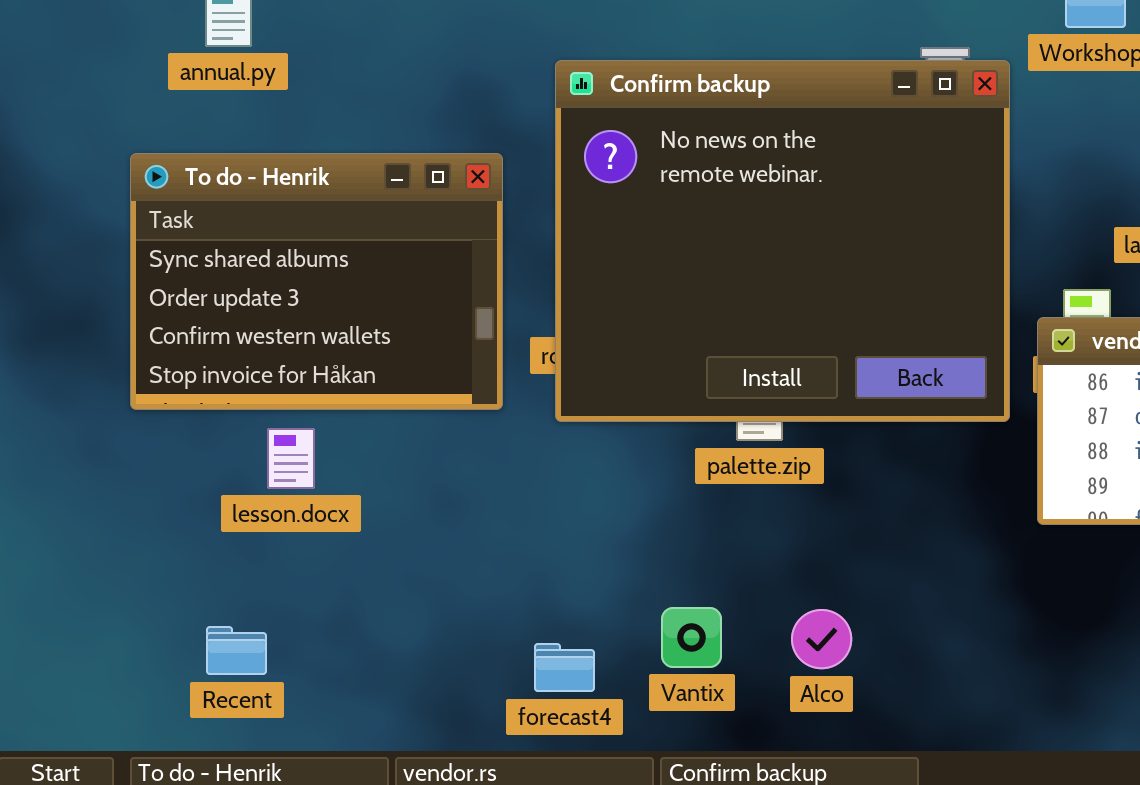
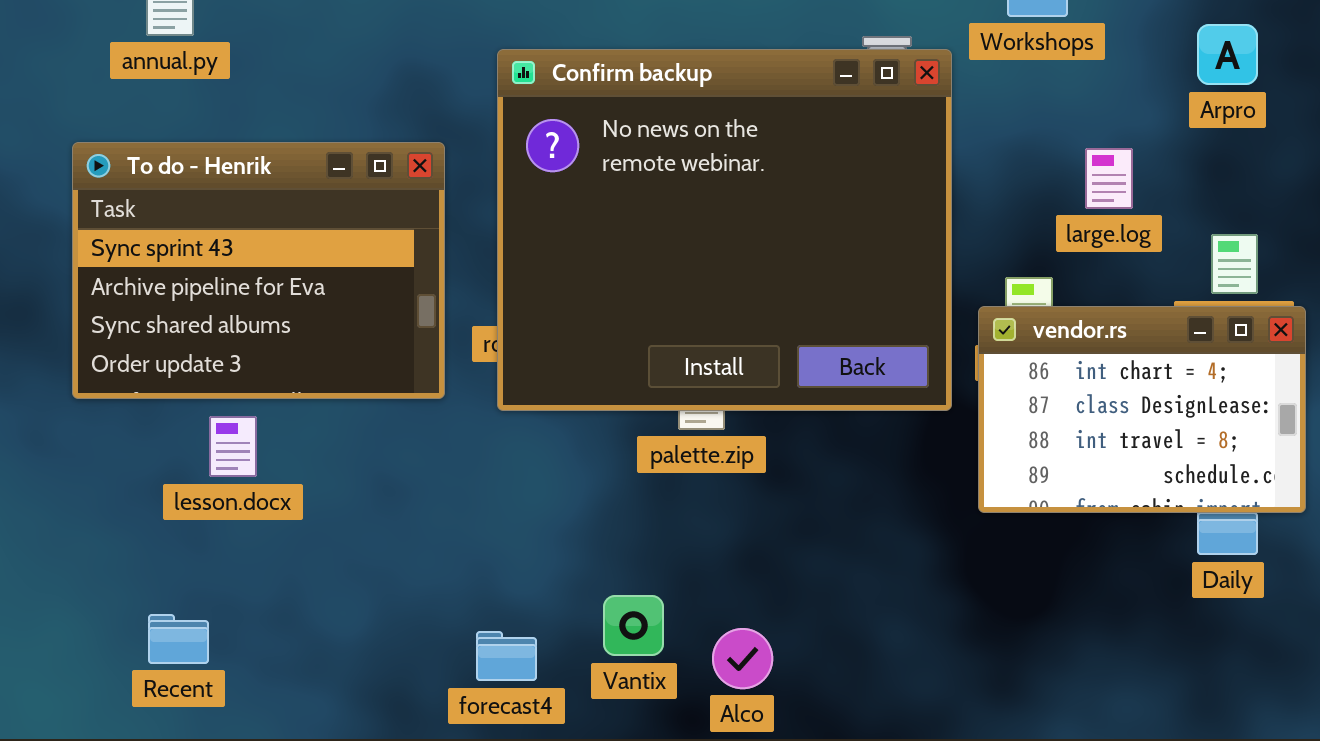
To do - Henrik: [130,153,503,410] -> [72,142,445,399], scrolled up 2 rows
Alco: [791,609,852,669] -> [712,628,773,689], moved

